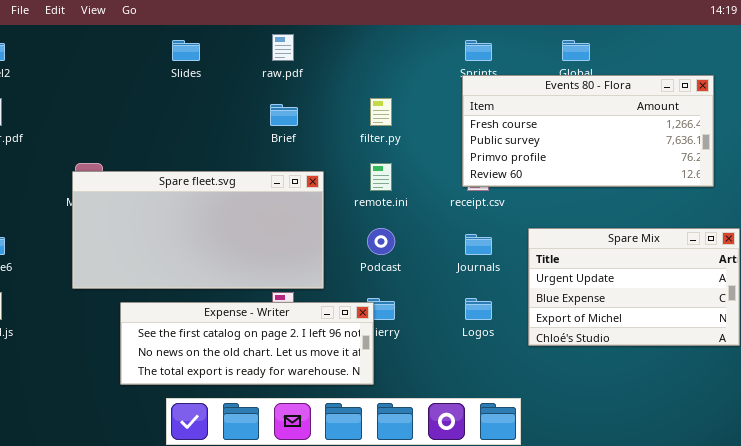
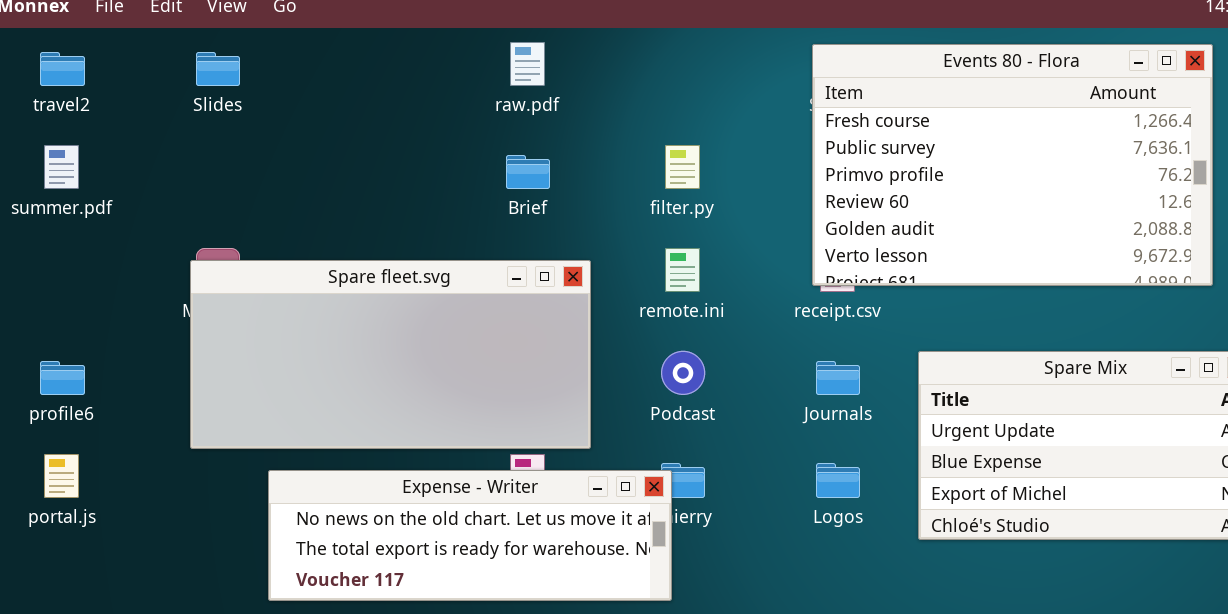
Slides: [172,40,200,61] -> [196,52,240,86], moved
Events 80 - Flora: [462,75,714,187] -> [812,44,1213,286], resized
Expense - Writer: [120,302,374,385] -> [268,470,672,601], scrolled down 1 row

